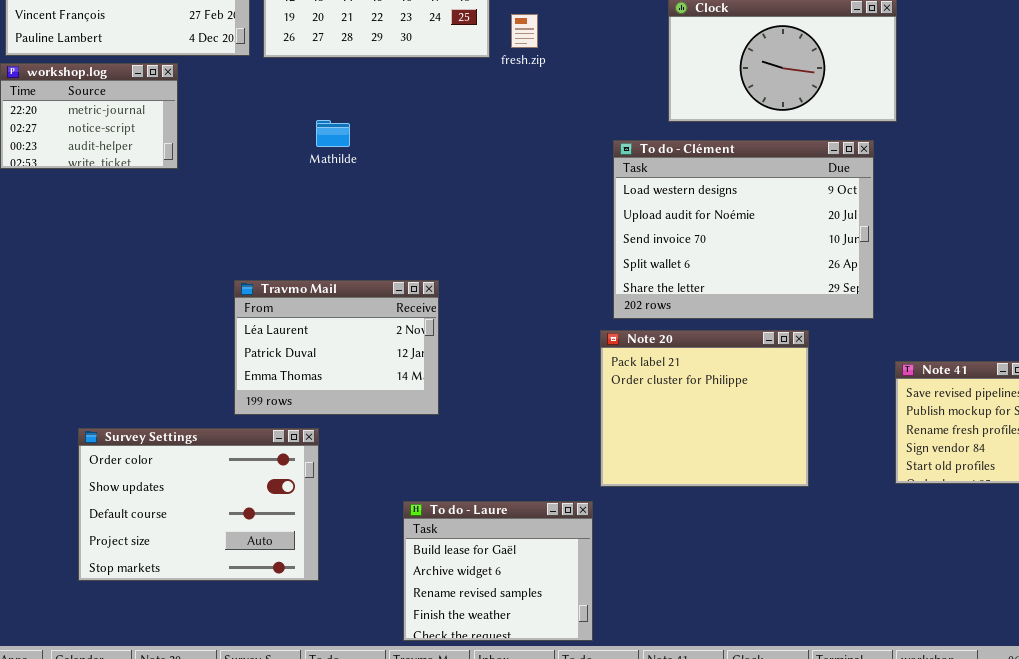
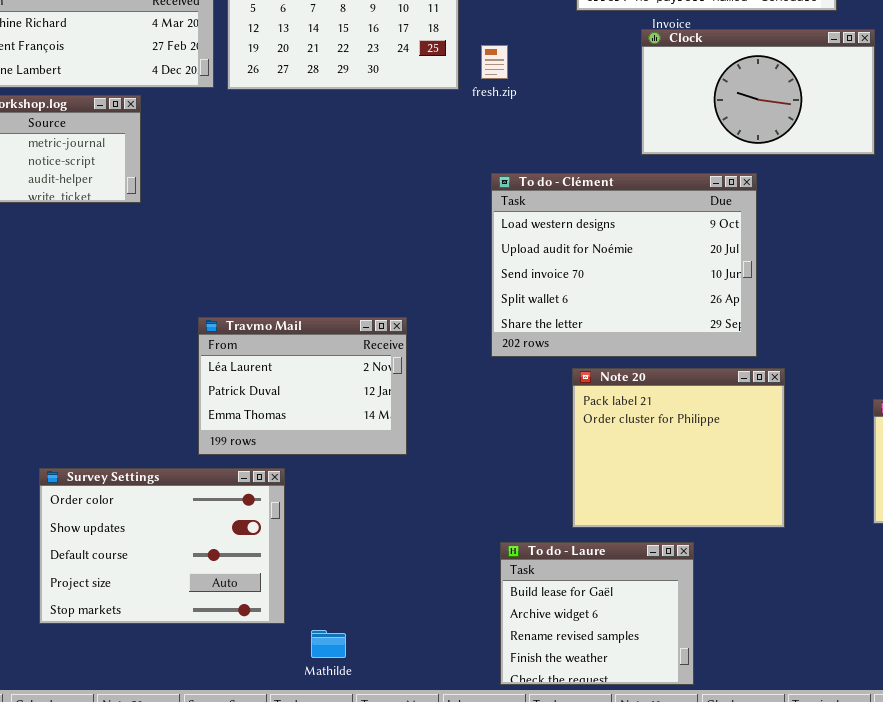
Mathilde: [316,120,350,147] -> [311,630,346,658], moved
To do - Clément: [613,140,874,319] -> [491,173,757,357], moved
To do - Laure: [403,501,593,641] -> [500,542,694,685], moved

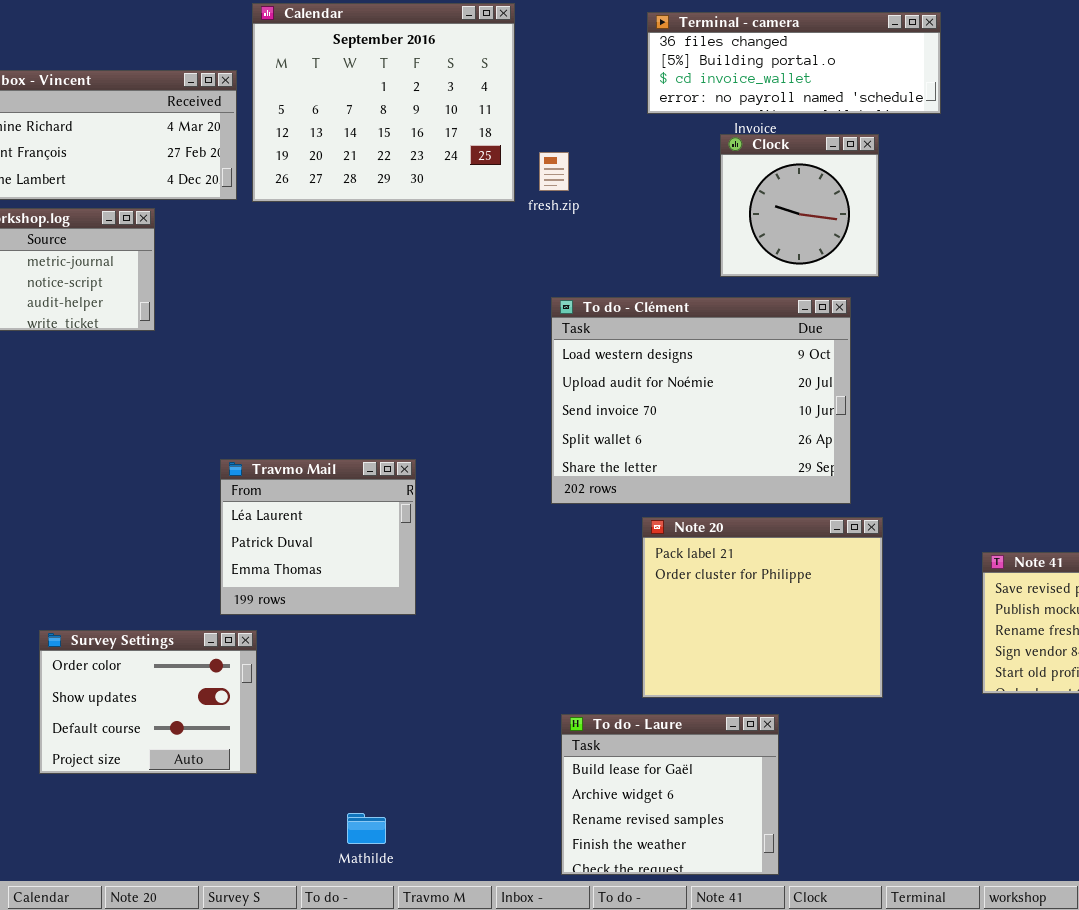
Clock: [641,29,875,155] -> [720,134,879,277], resized
Travmo Mail: [198,317,407,455] -> [220,459,416,615], resized
Survey Settings: [39,468,285,624] -> [39,630,257,774], resized

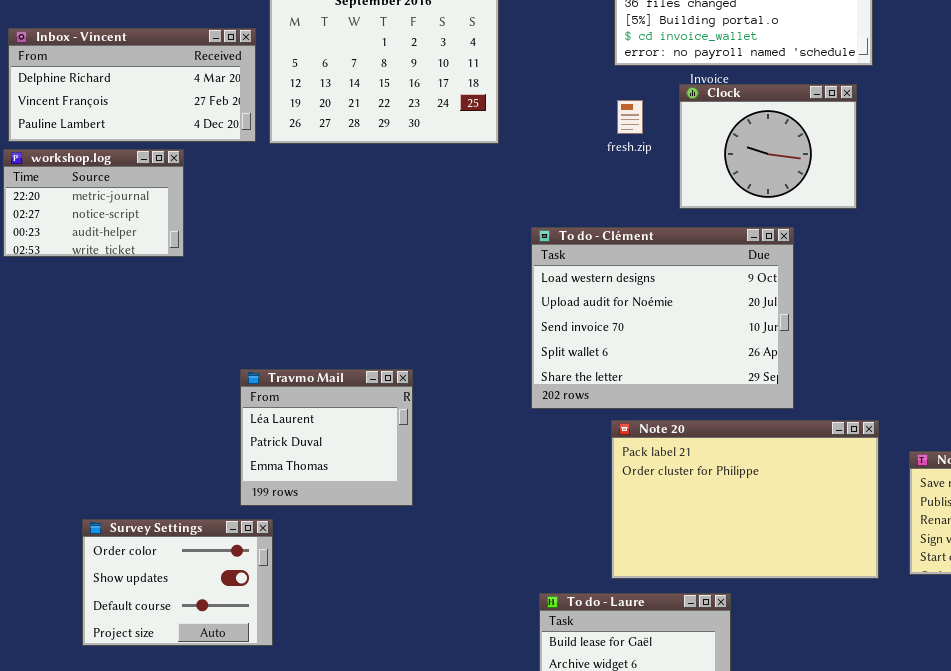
Clock: [720,134,879,277] -> [679,84,857,209], resized
fresh.zip: [539,152,569,191] -> [617,100,643,134], moved
Note 20: [642,517,883,698] -> [611,420,879,579], resized

